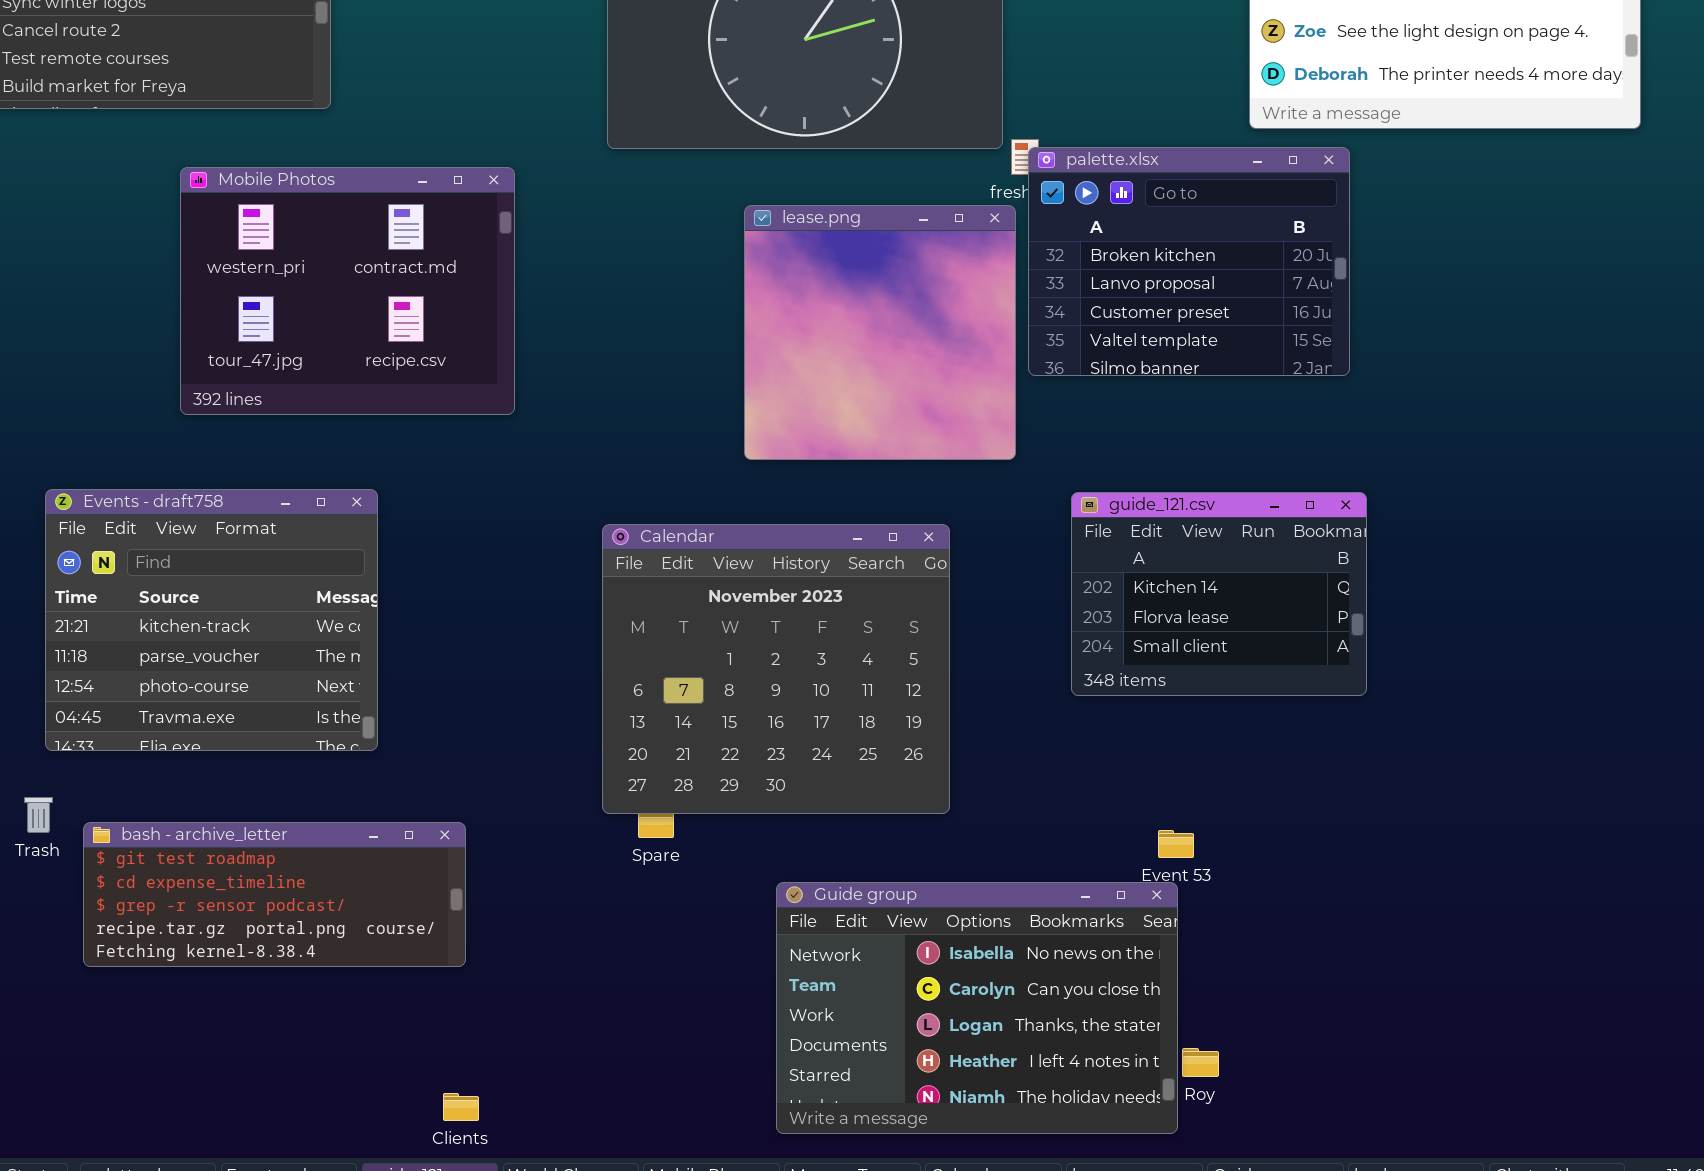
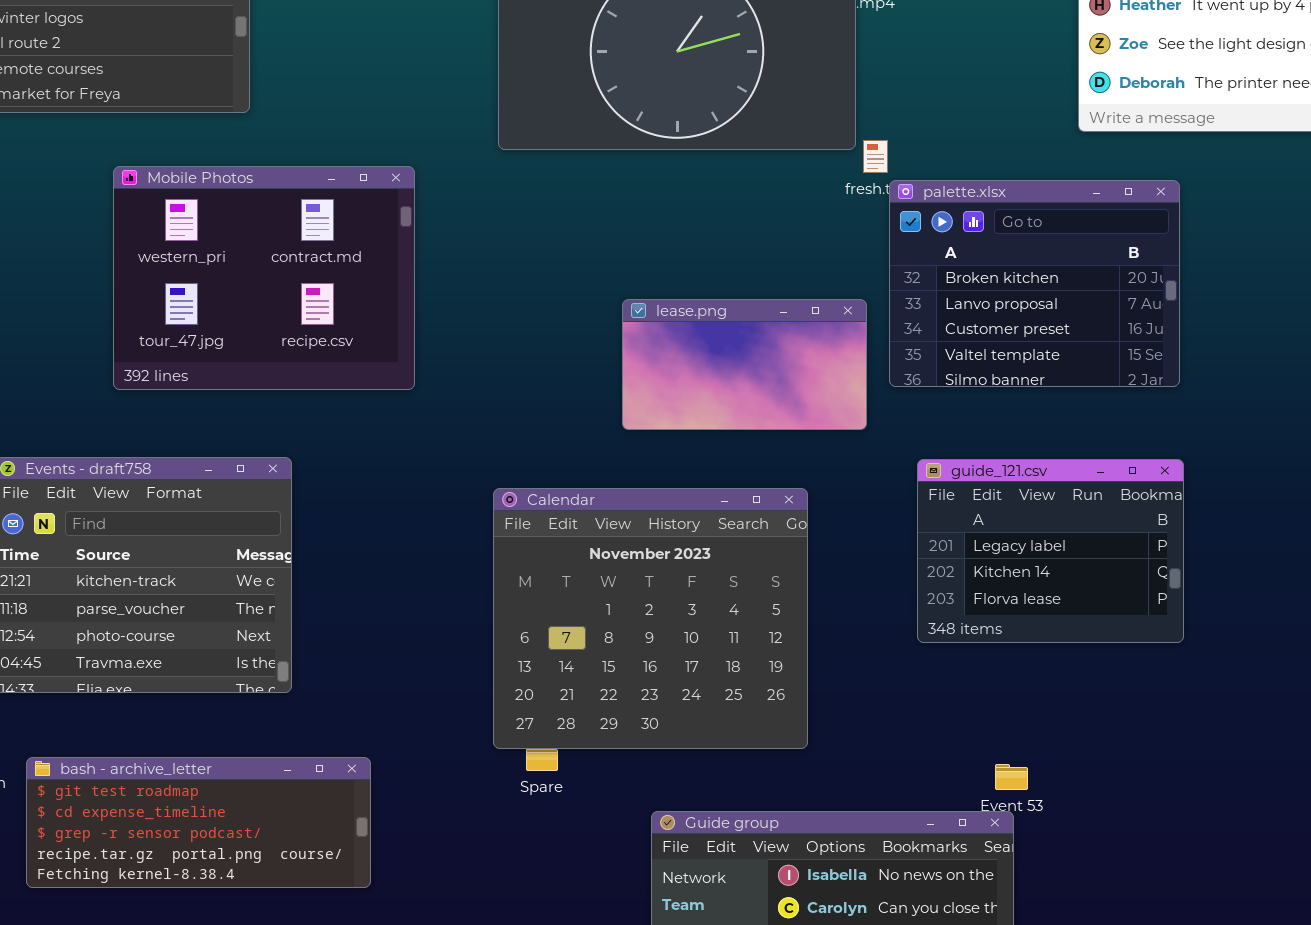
palette.xlsx: [1028,147,1350,376] -> [889,180,1180,387], moved
lease.png: [744,205,1016,460] -> [622,299,867,430], resized
guide_121.csv: [1071,492,1367,696] -> [917,459,1184,643], scrolled up 1 row

